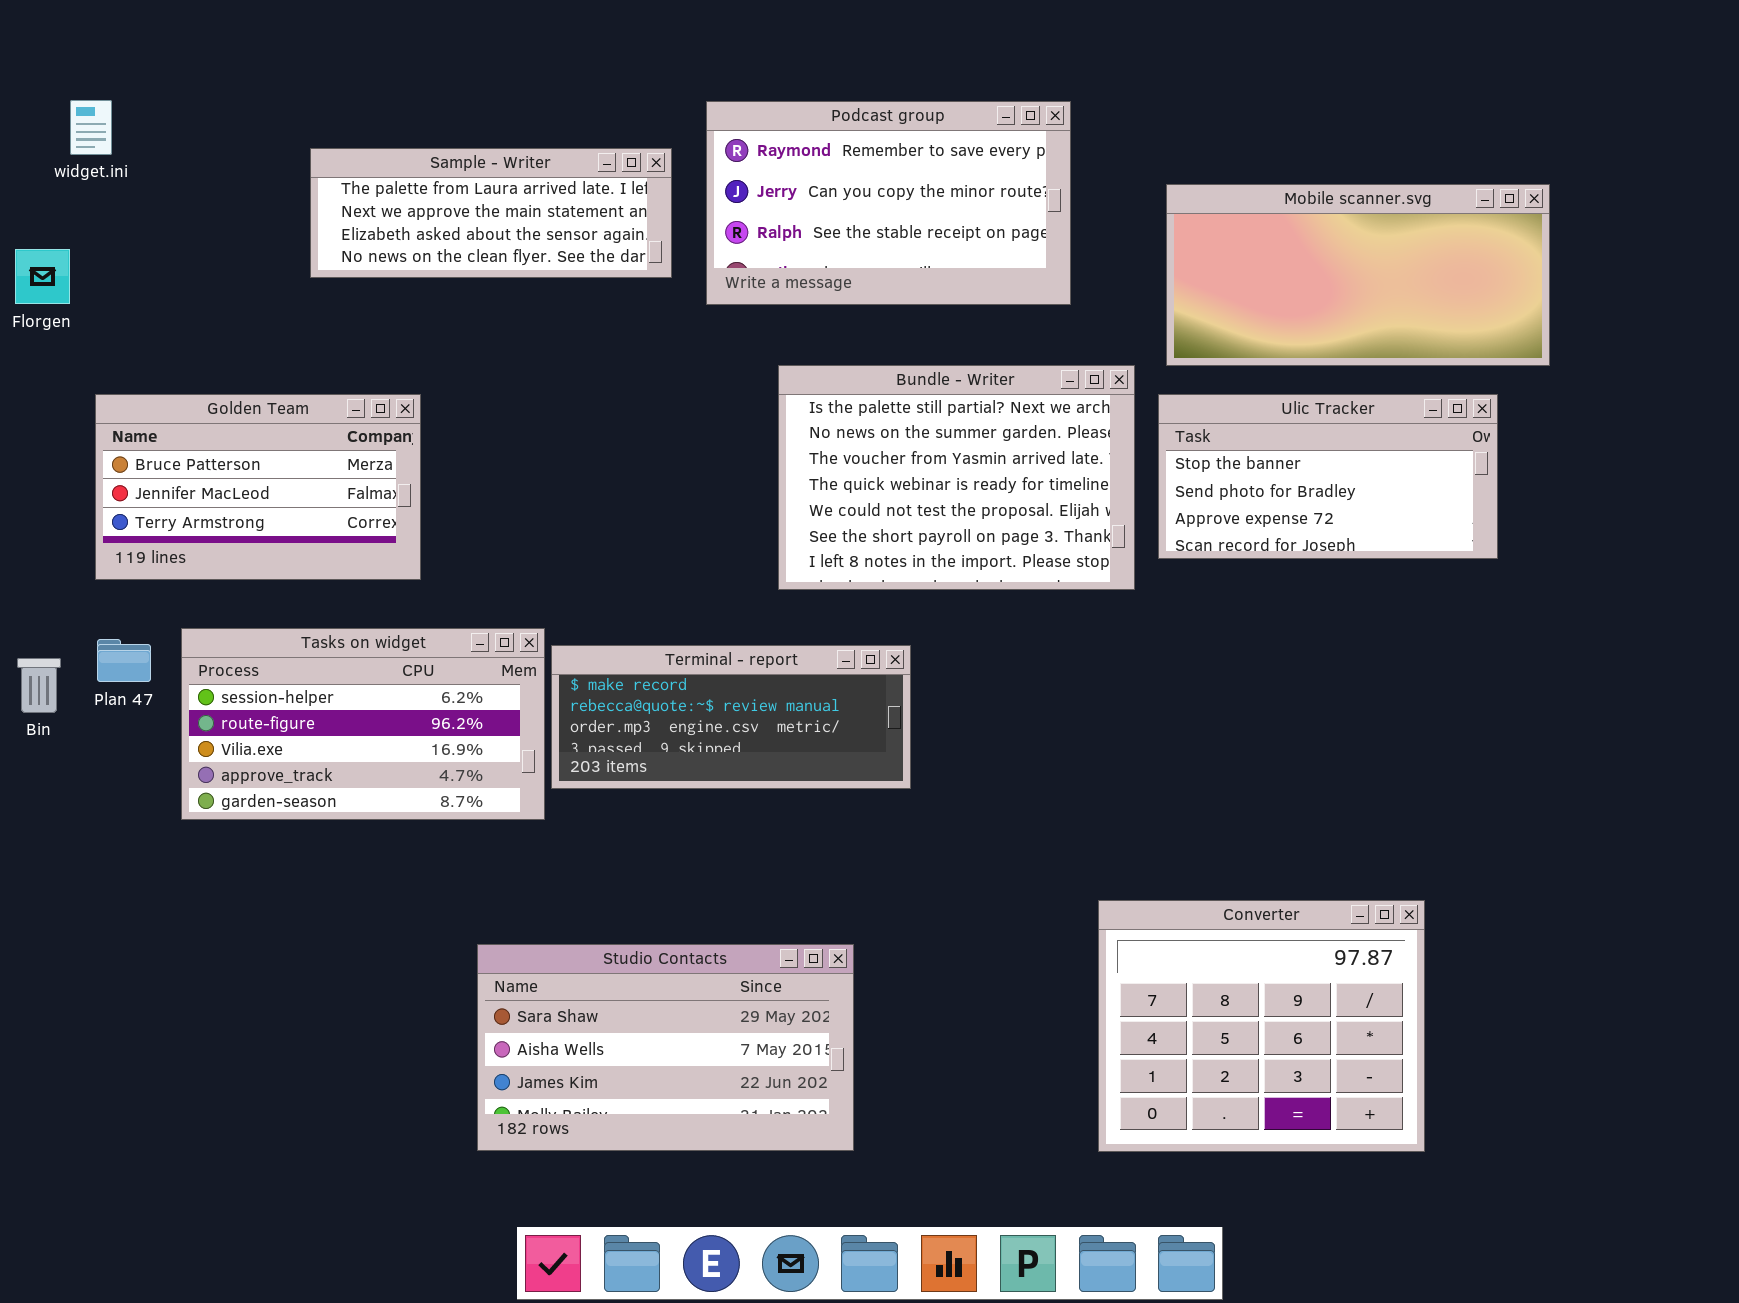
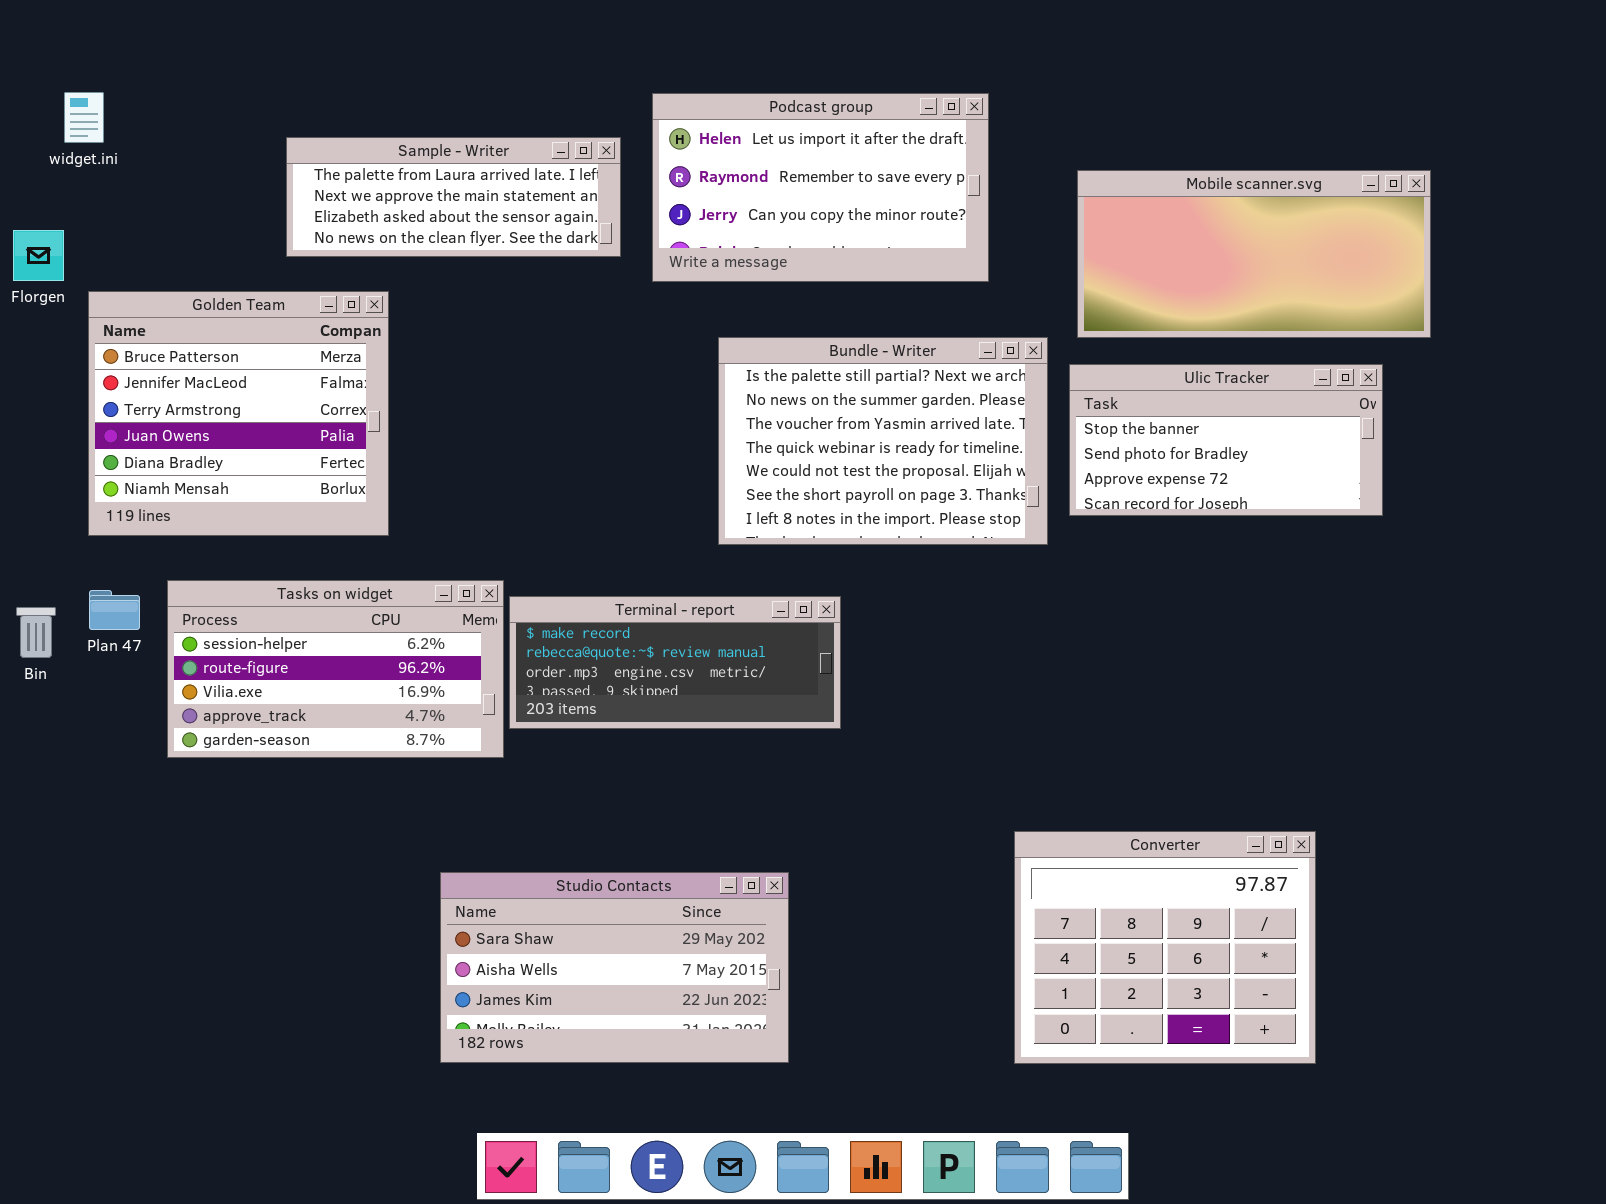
Podcast group: [706,101,1071,305] -> [652,93,989,282], scrolled up 1 row
Golden Team: [95,394,421,580] -> [88,291,389,536], resized

